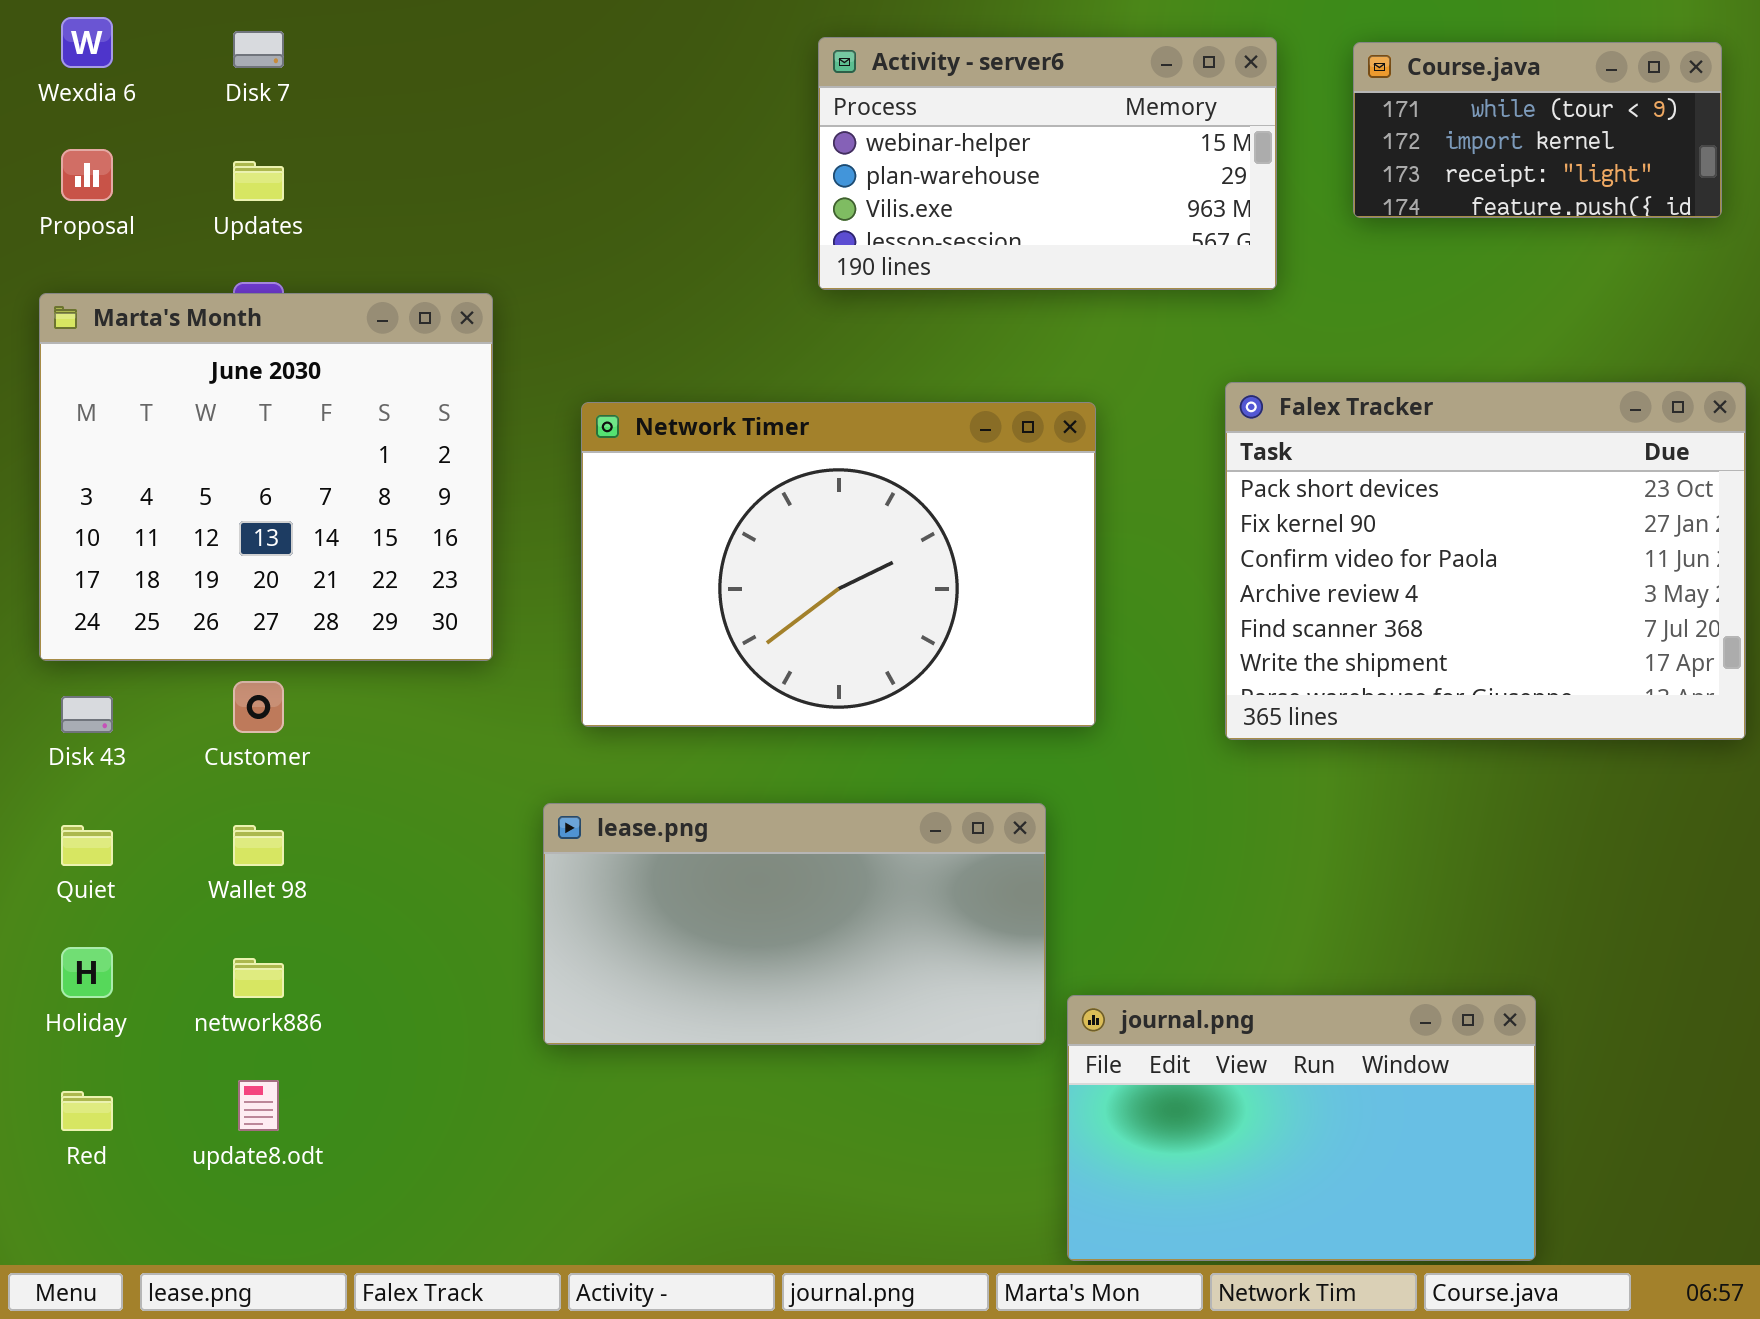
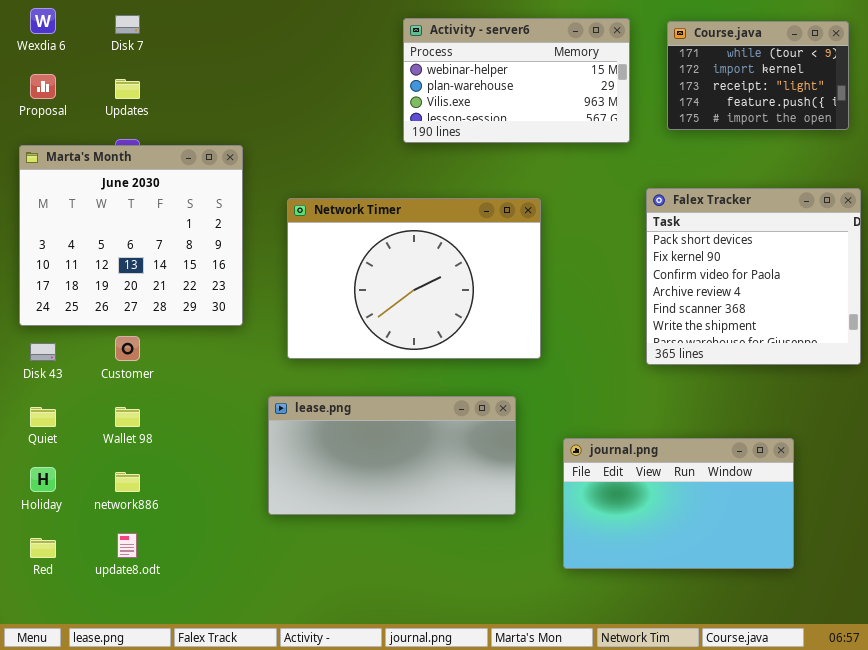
Course.java: [1353,42,1722,218] -> [667,21,849,130], resized
Falex Tracker: [1225,382,1746,740] -> [646,188,861,365], resized
journal.png: [1067,995,1536,1261] -> [563,438,794,569], moved

